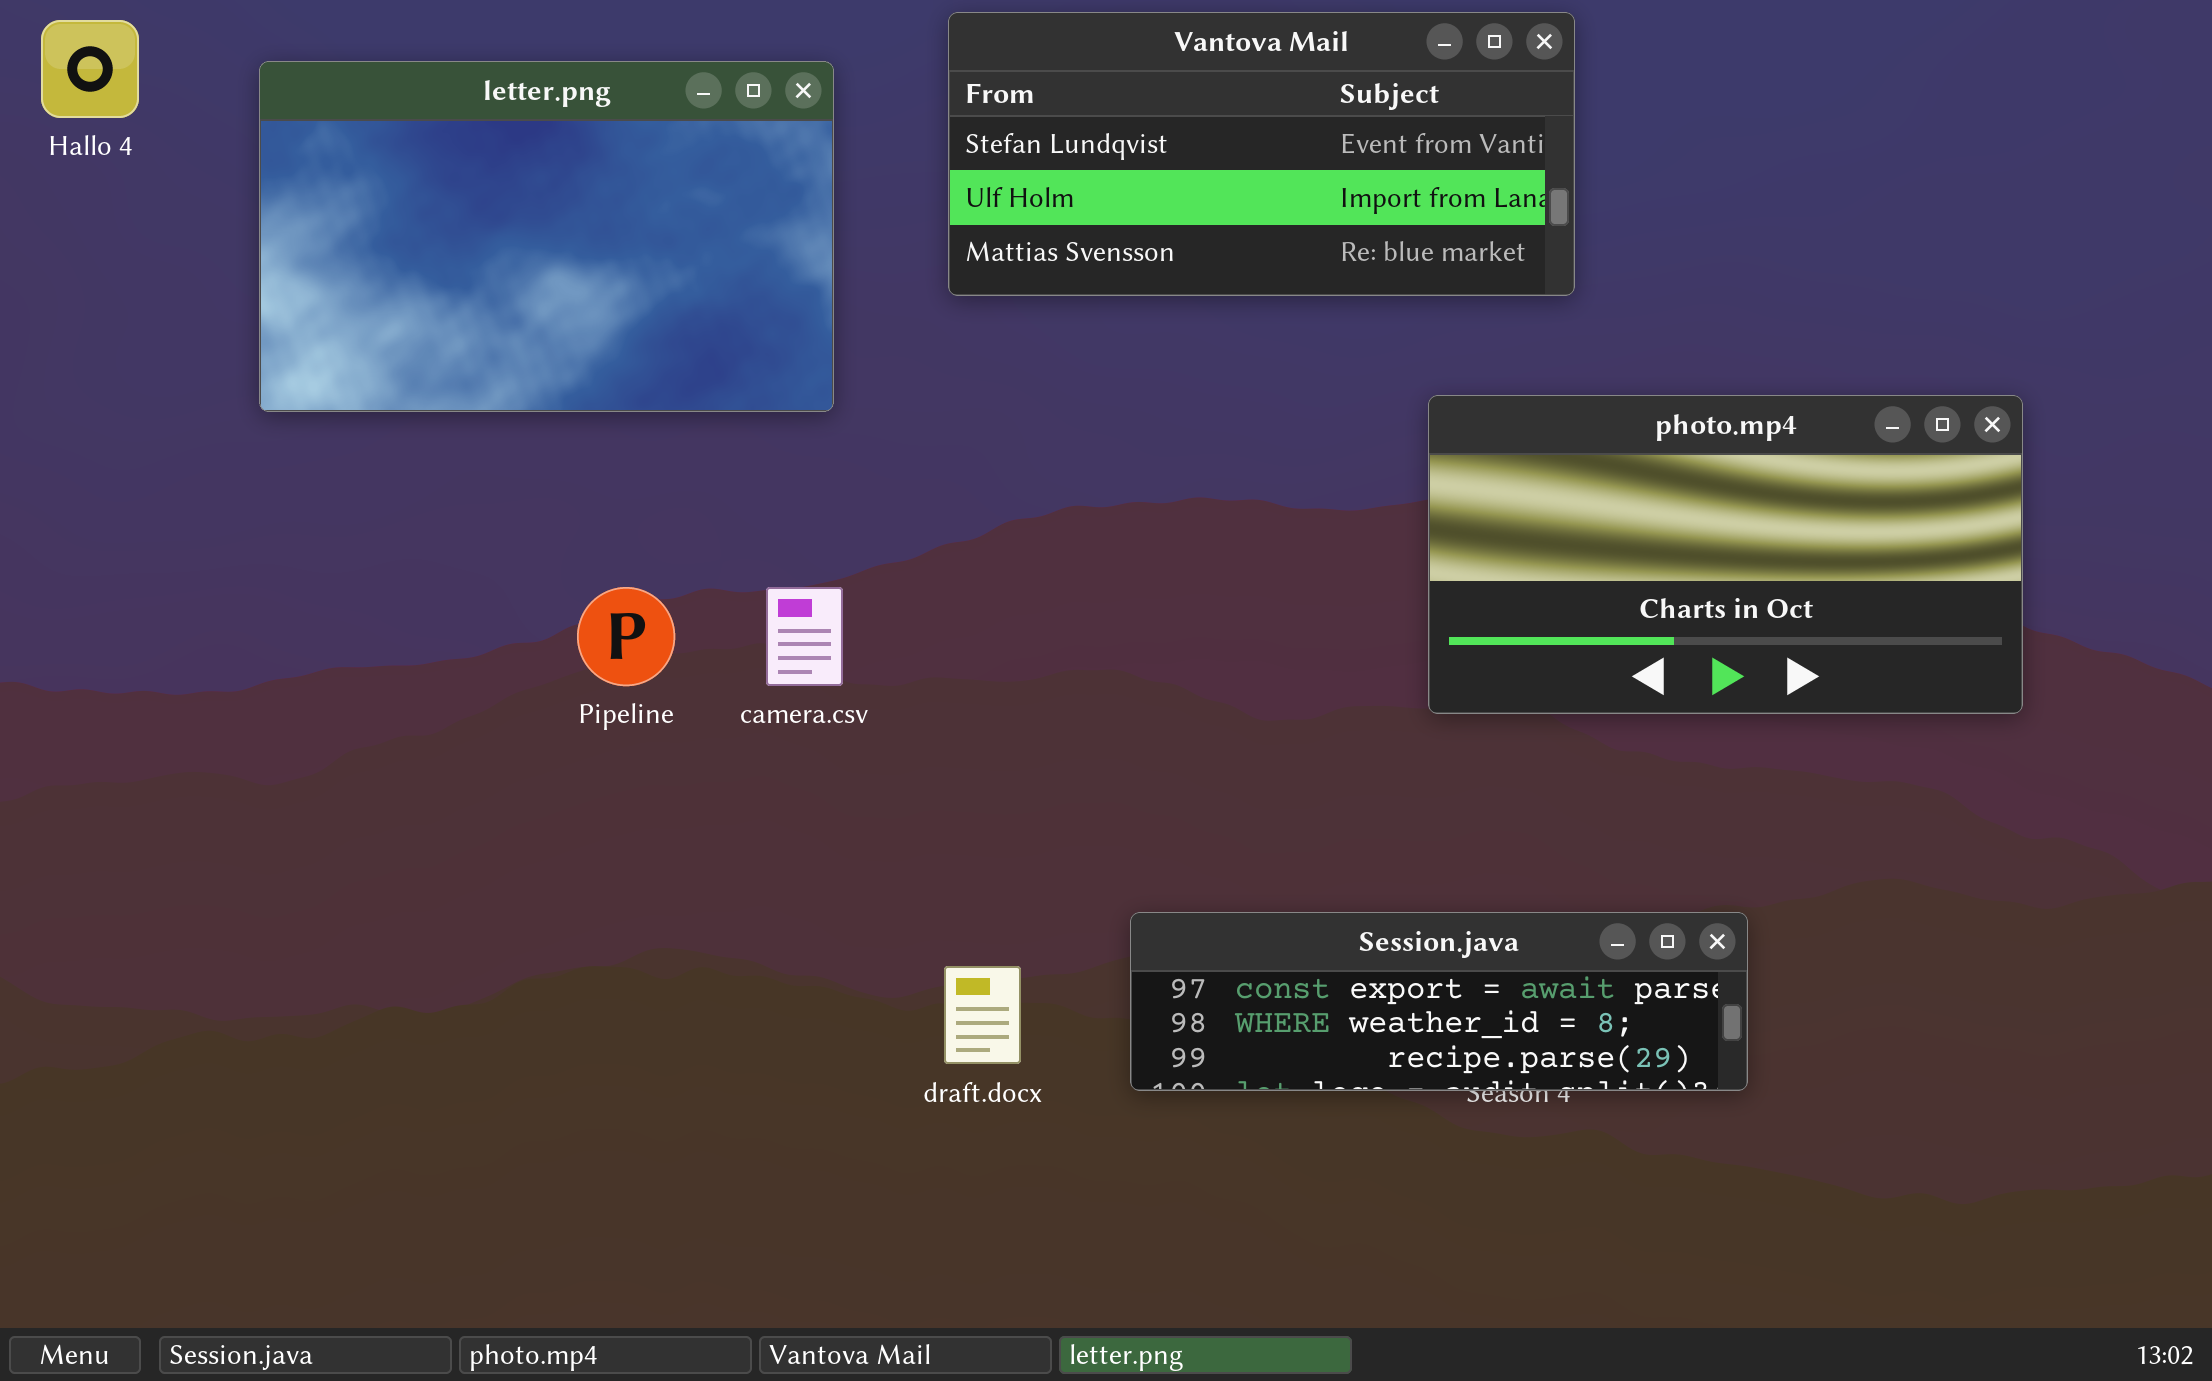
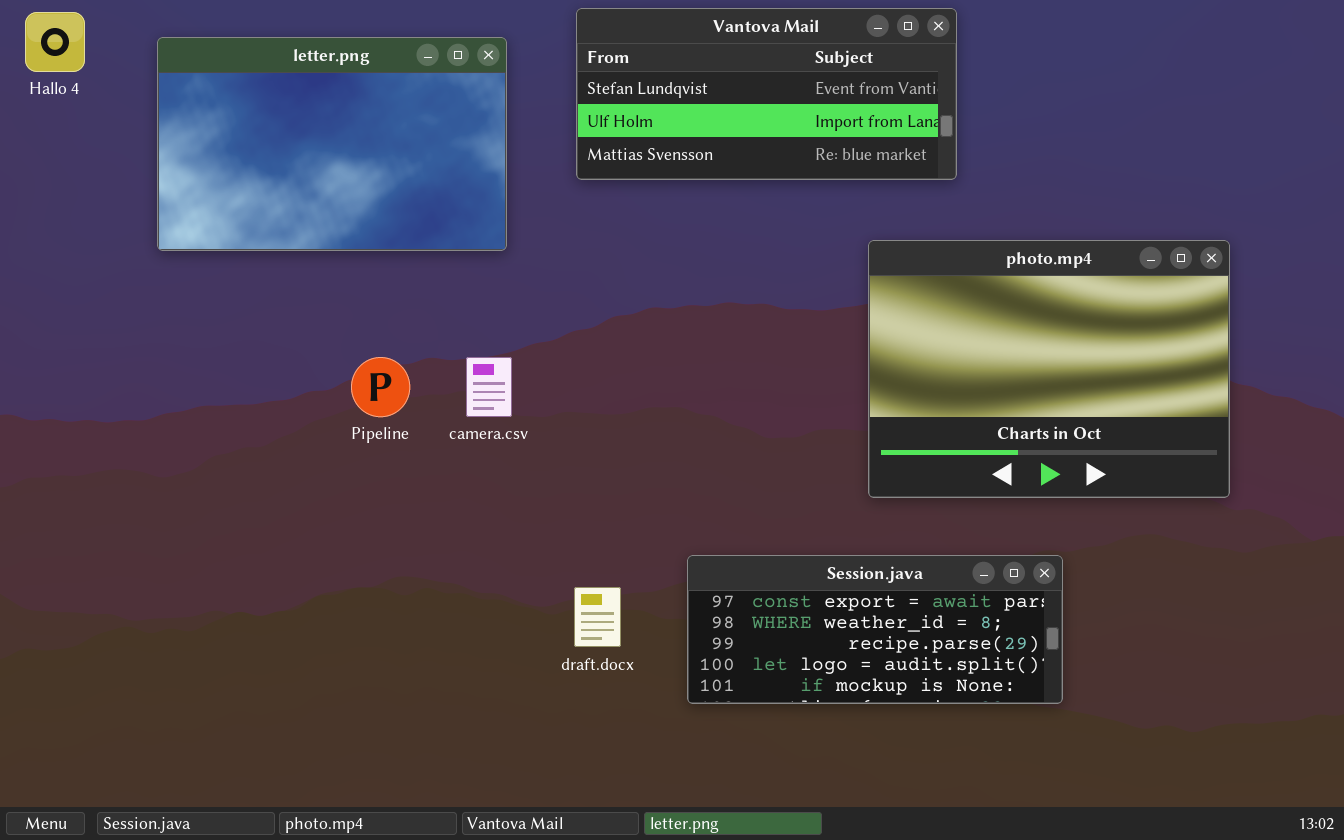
photo.mp4: [1428,395,2023,714] -> [868,240,1230,498], resized
Session.java: [1130,912,1748,1091] -> [687,555,1063,704], resized

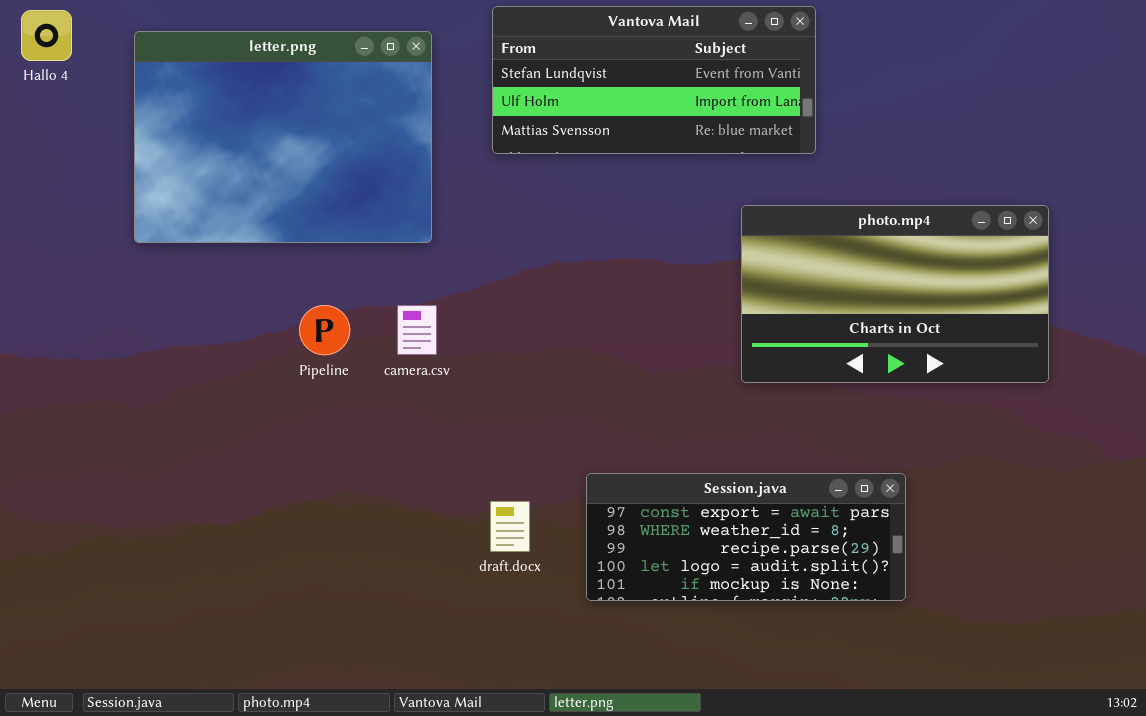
letter.png: [157,37,507,251] -> [134,31,432,243], resized
photo.mp4: [868,240,1230,498] -> [741,205,1049,383], resized

